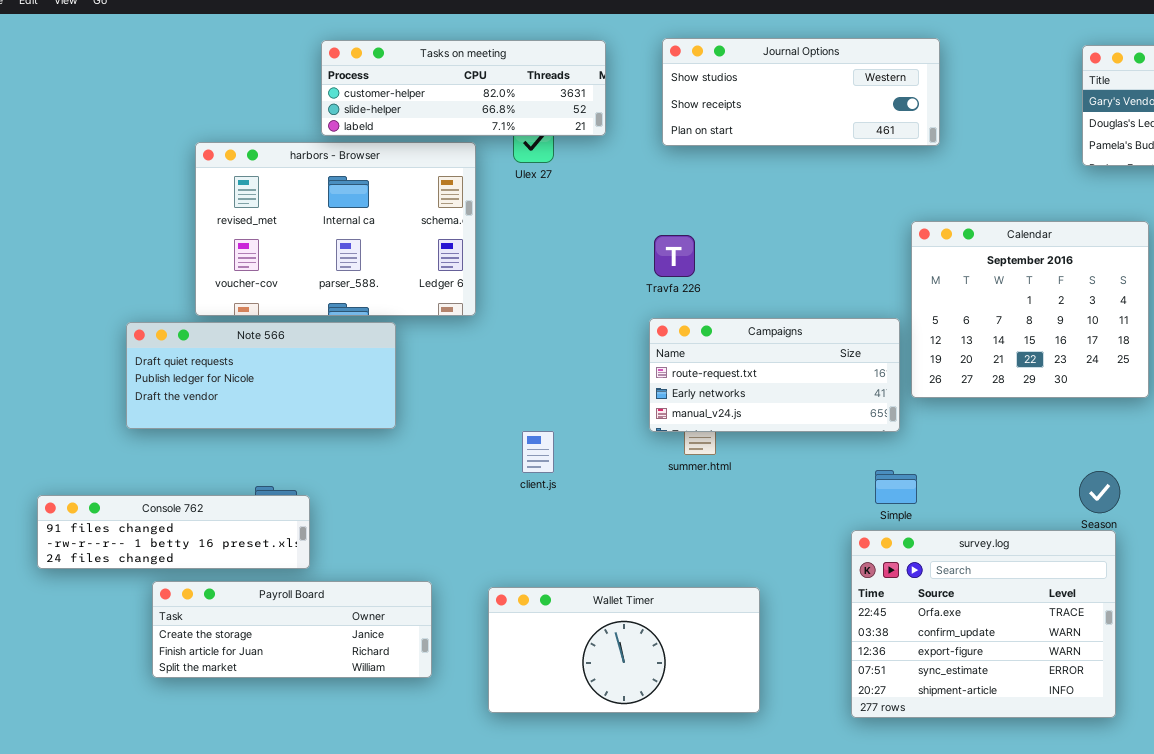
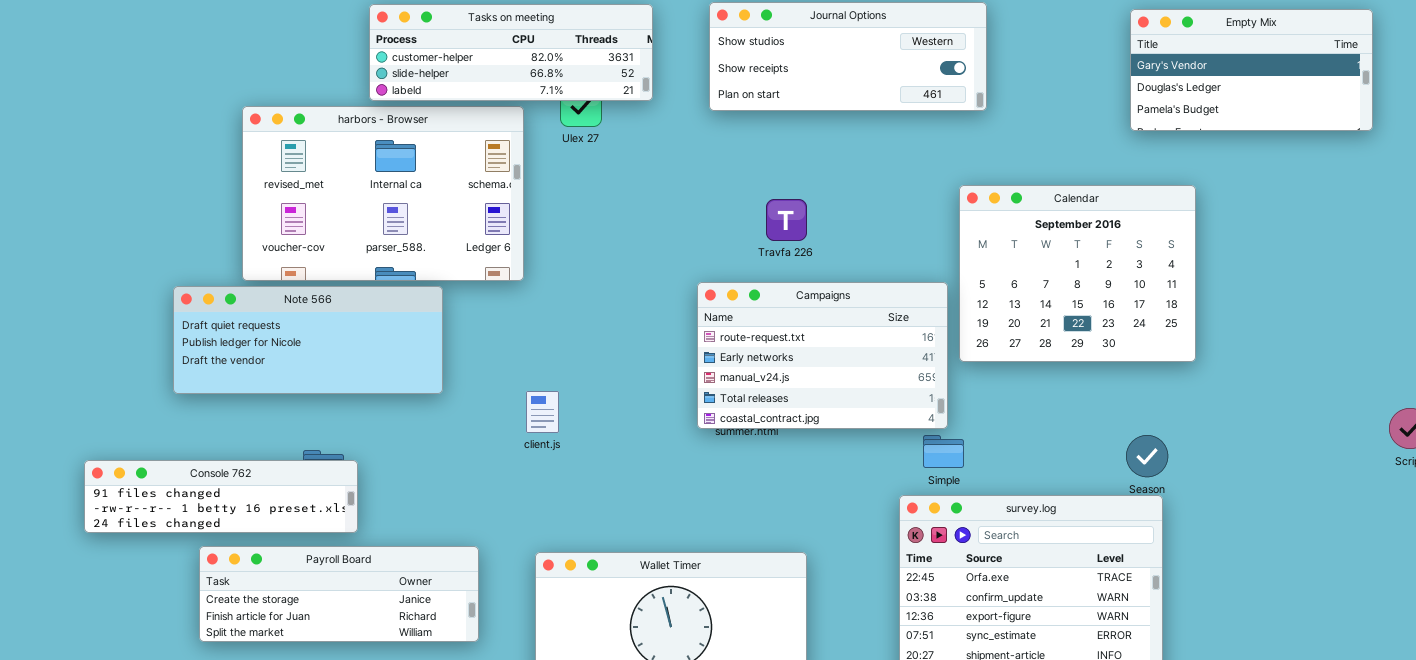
Travfa 226: [654,235,695,277] -> [766,199,807,241], moved
Campaigns: [649,318,900,432] -> [697,282,948,429], resized
client.js: [522,431,554,473] -> [526,391,559,433], moved

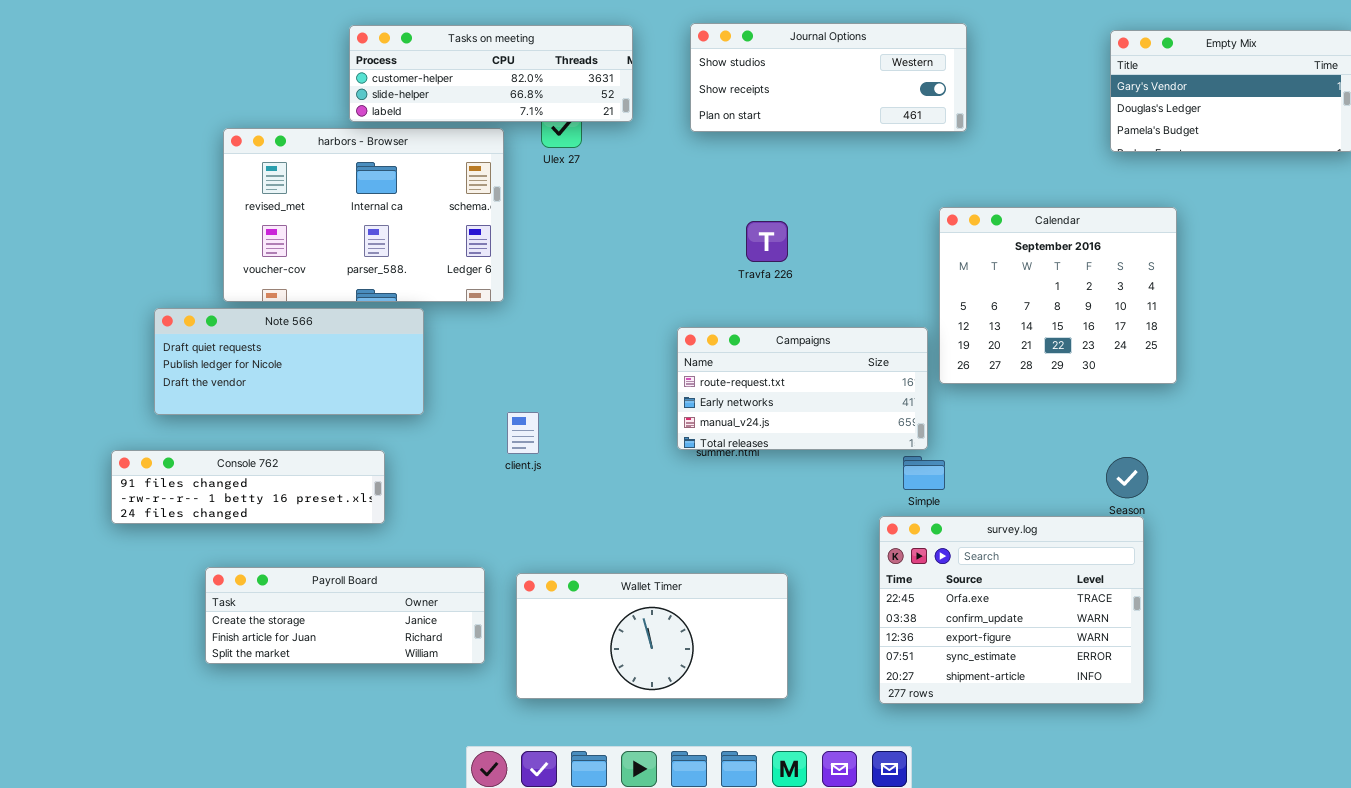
Campaigns: [697,282,948,429] -> [677,327,928,450], resized
Console 762: [84,460,358,533] -> [111,450,385,524], moved
Payroll Board: [199,546,479,642] -> [205,567,485,664], moved

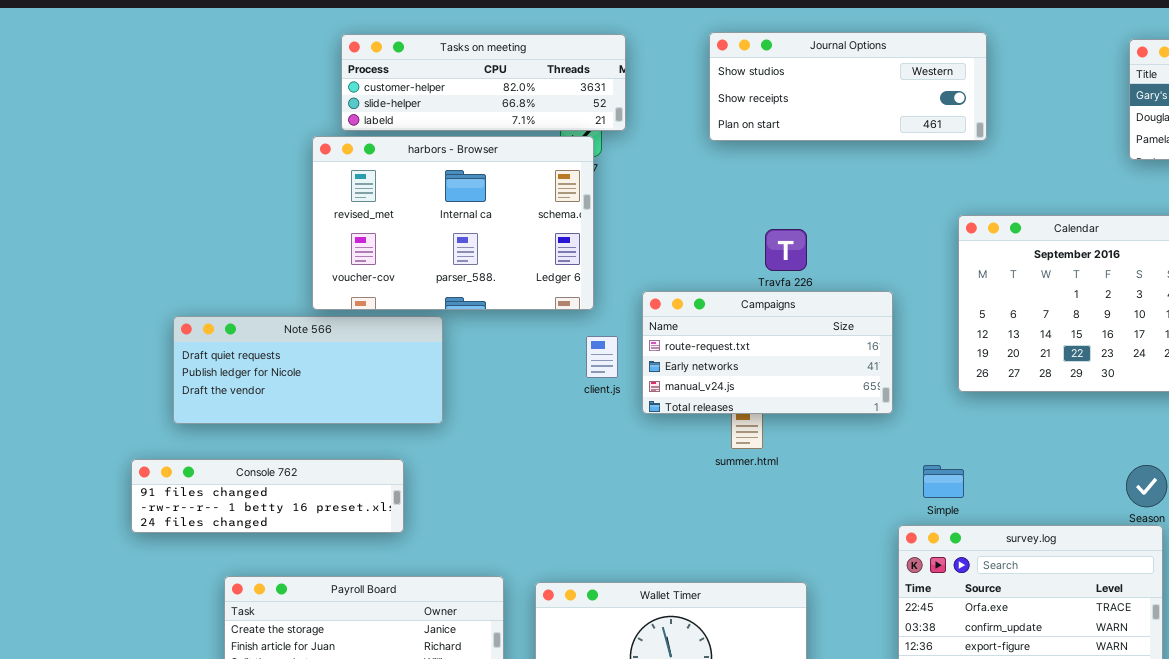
Tasks on meeting: [349,25,633,122] -> [341,34,626,131], moved
harbors - Browser: [223,128,504,302] -> [312,136,594,310], moved
Campaigns: [677,327,928,450] -> [642,291,893,414], moved
client.js: [507,412,539,454] -> [586,336,618,378], moved

